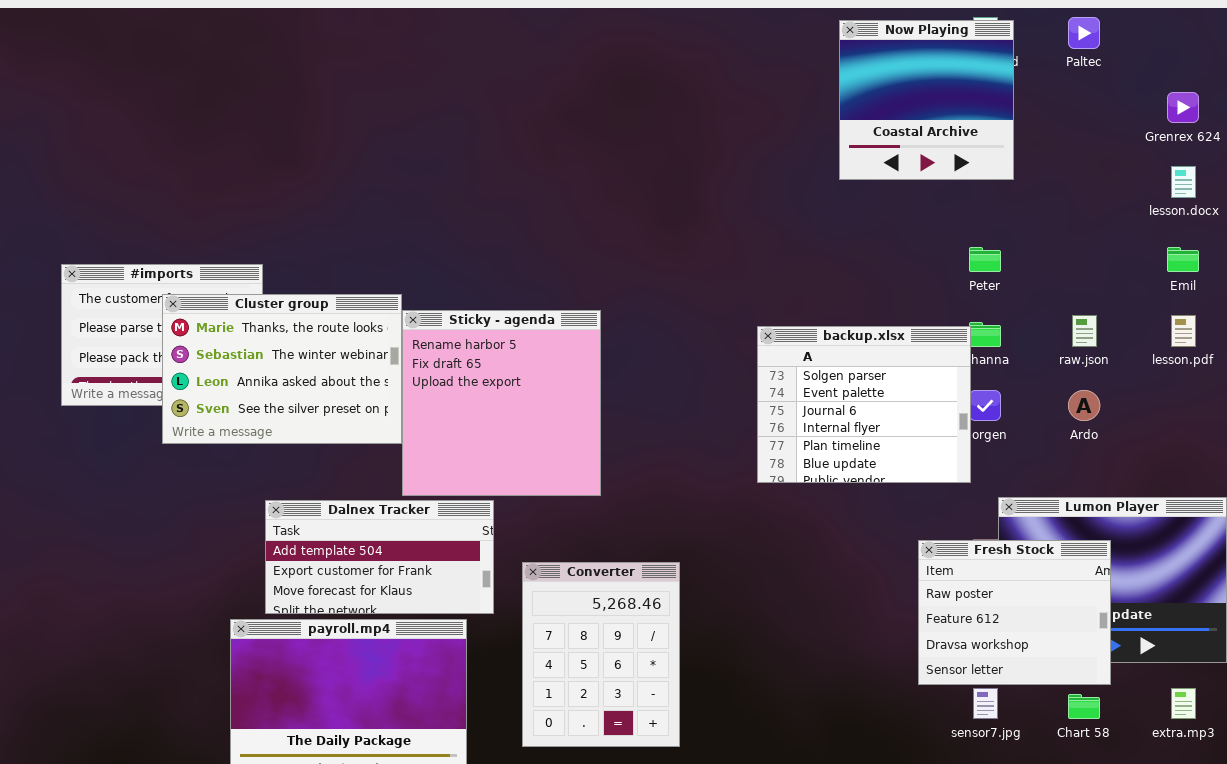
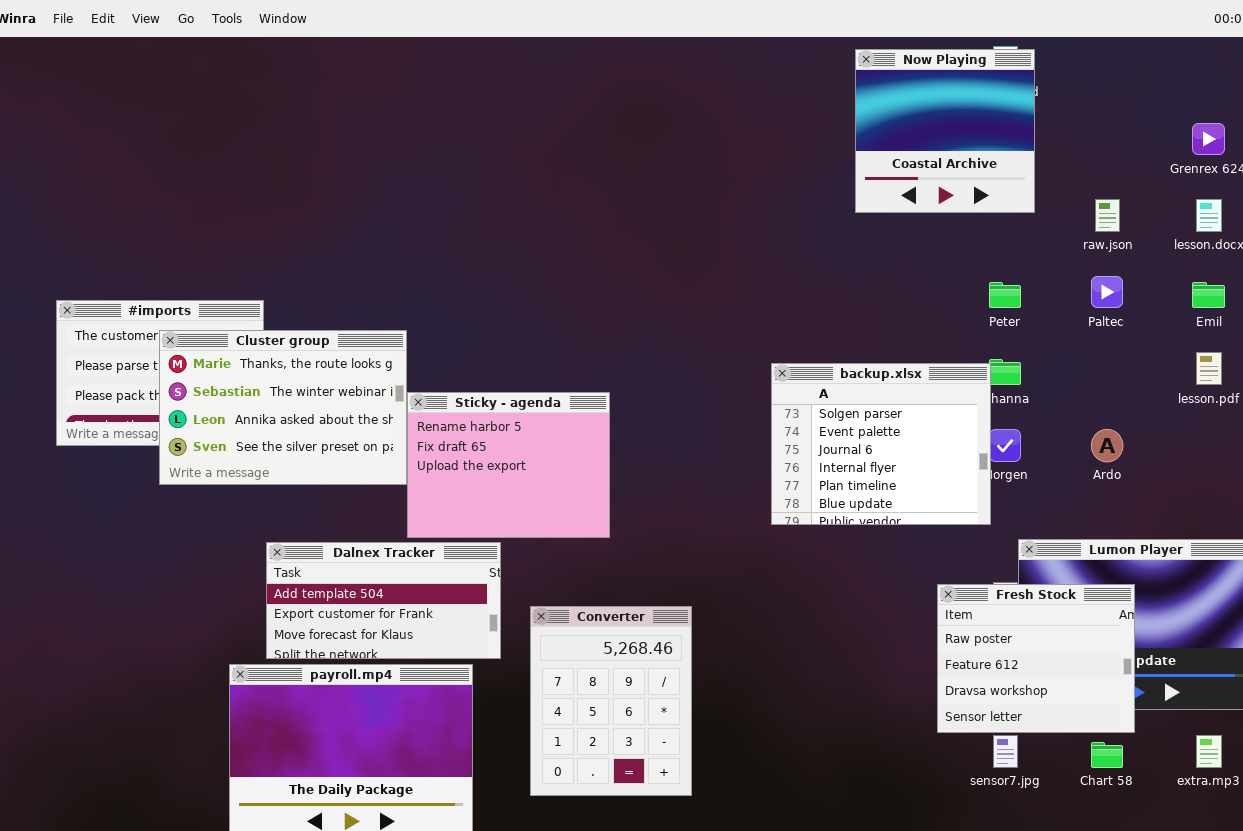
Paltec: [1068,17,1100,49] -> [1091,276,1123,308], moved
Sticky - agenda: [402,310,601,496] -> [407,392,610,538], resized
raw.json: [1072,315,1097,347] -> [1095,199,1120,232], moved

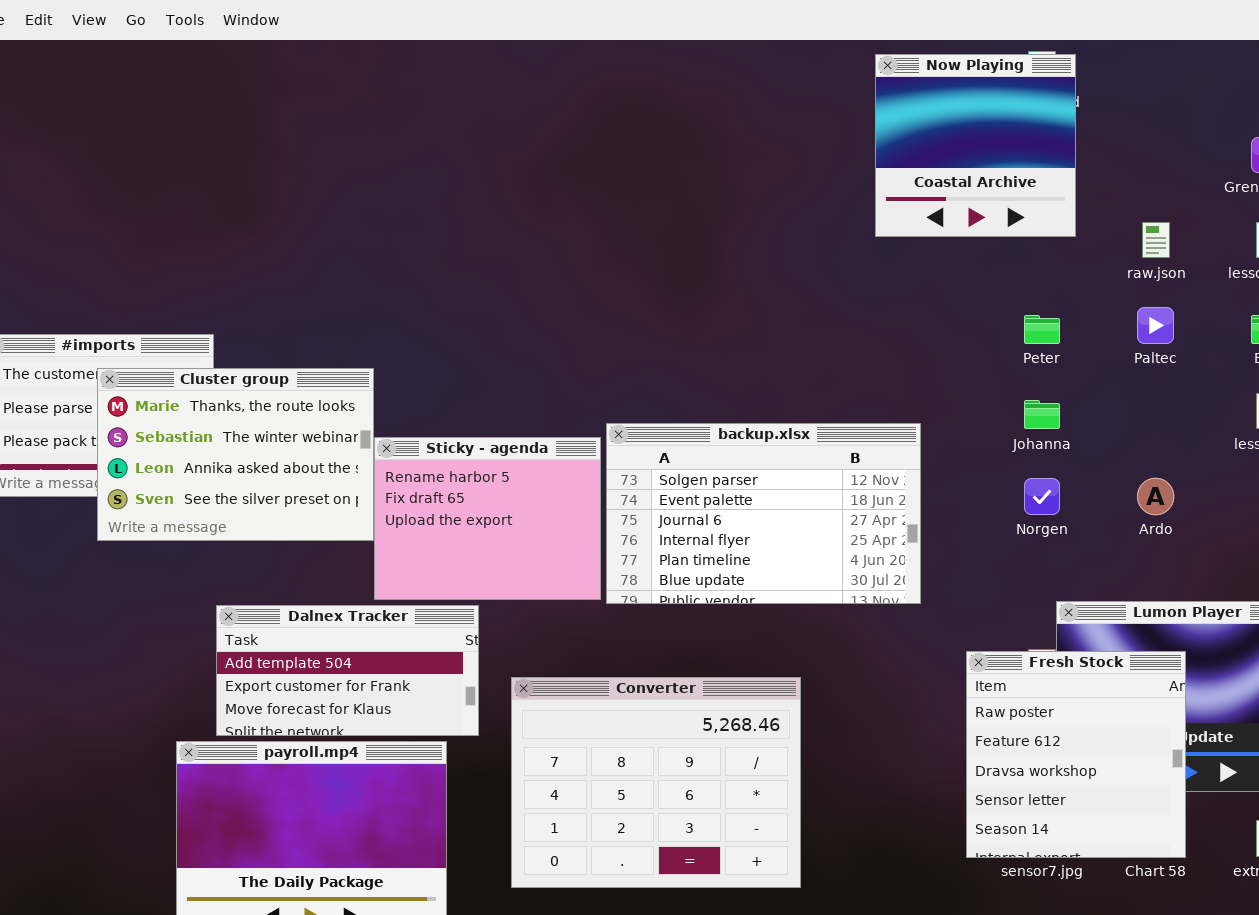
backup.xlsx: [771,363,991,525] -> [606,423,921,604], moved, resized
Fresh Stock: [937,584,1135,733] -> [966,651,1186,858], resized
Converter: [530,606,692,796] -> [511,677,801,888], resized

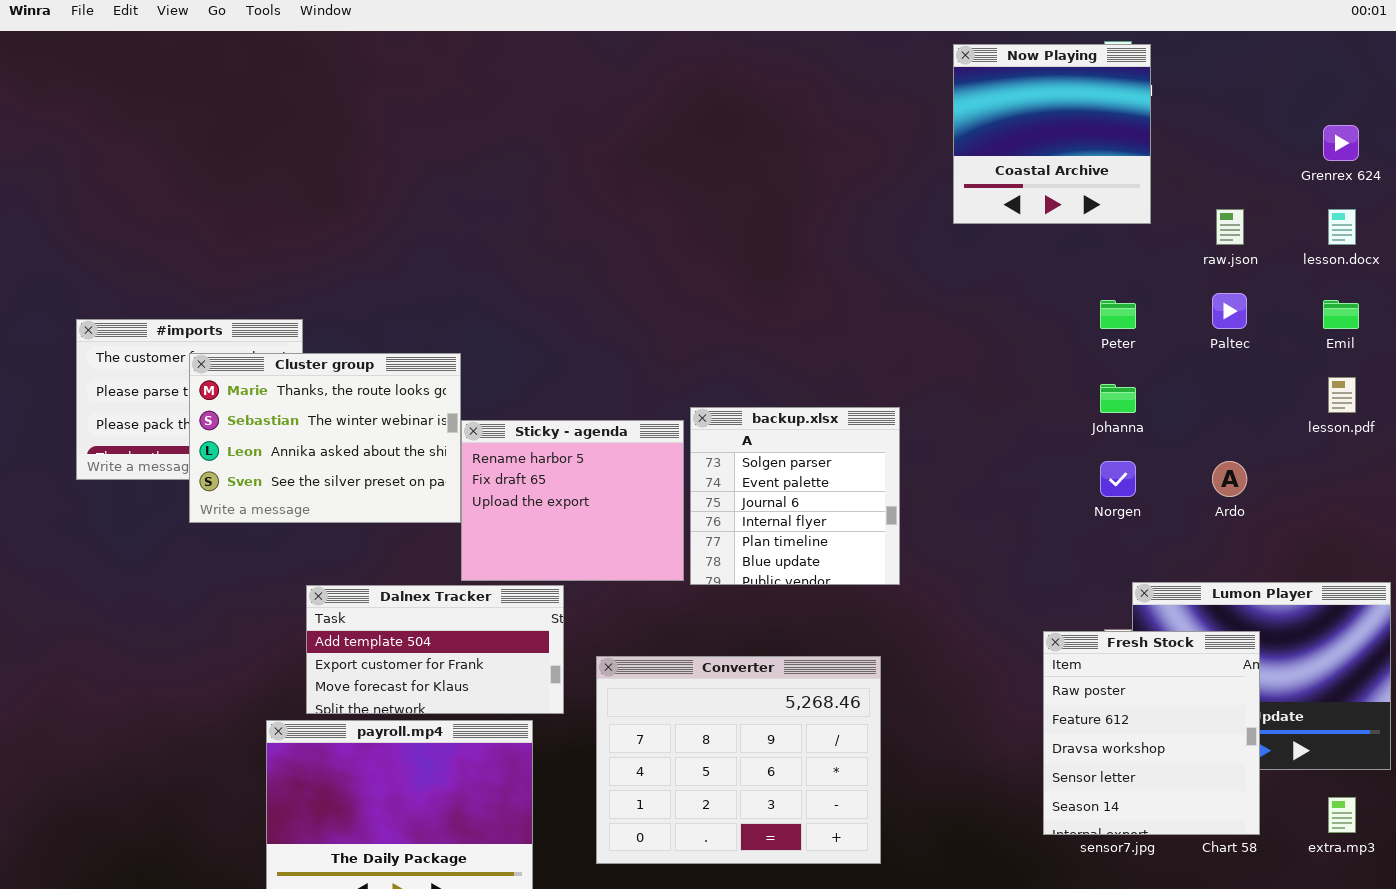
backup.xlsx: [606,423,921,604] -> [690,407,900,585], resized

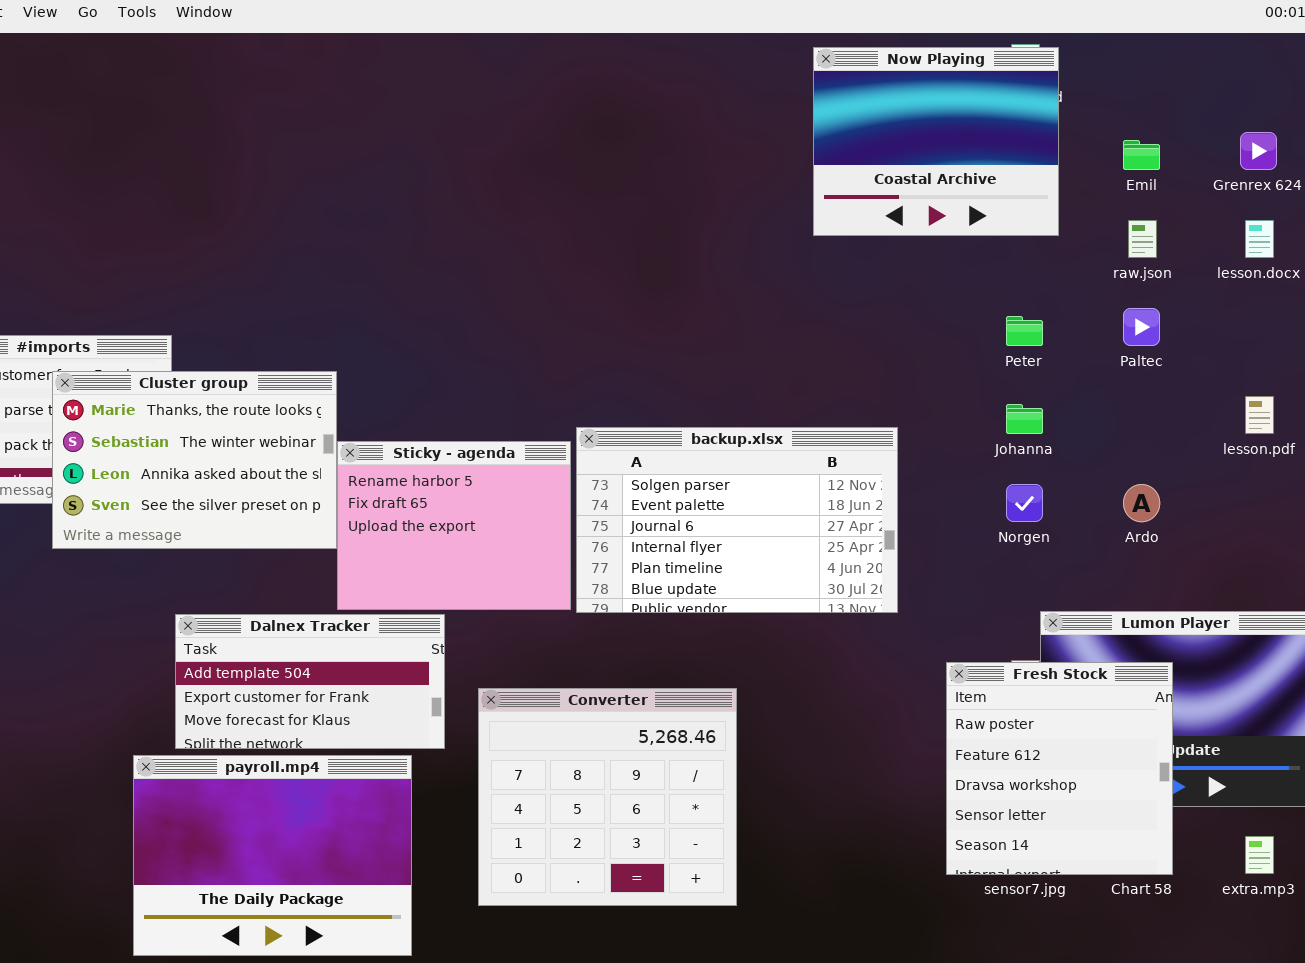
Now Playing: [953,44,1151,224] -> [813,47,1059,236], resized
Emil: [1323,300,1359,329] -> [1123,140,1160,170], moved
backup.xlsx: [690,407,900,585] -> [576,427,898,613], resized
Converter: [596,656,881,864] -> [478,688,737,906], resized

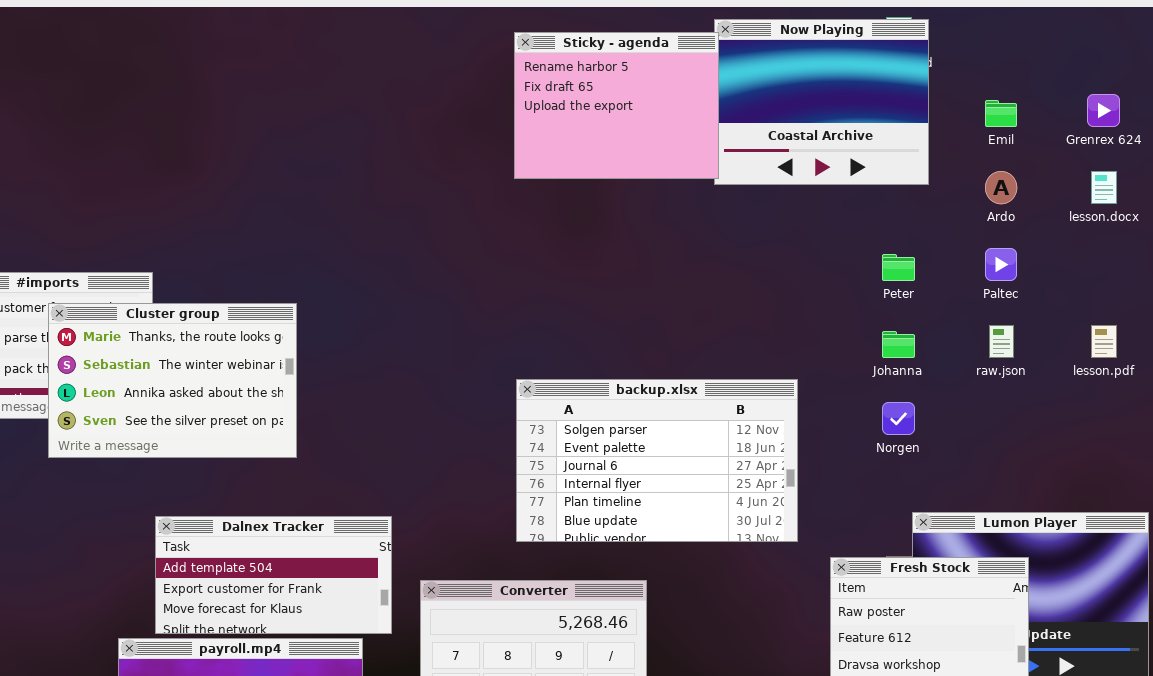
raw.json: [1128,220,1157,258] -> [989,325,1014,358], moved
backup.xlsx: [576,427,898,613] -> [516,379,798,542], moved
Sticky - agenda: [337,441,571,610] -> [514,32,719,179], moved
Ardo: [1123,484,1160,522] -> [985,171,1017,204], moved

